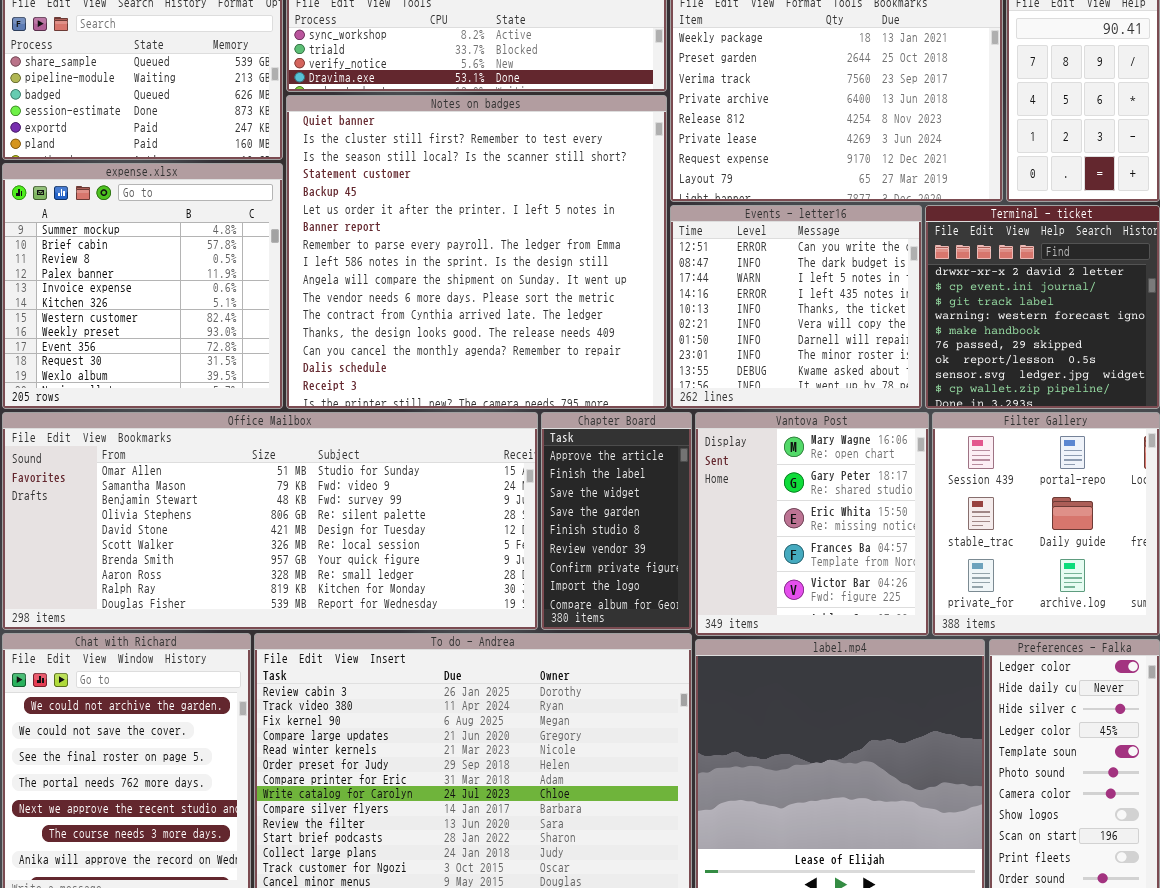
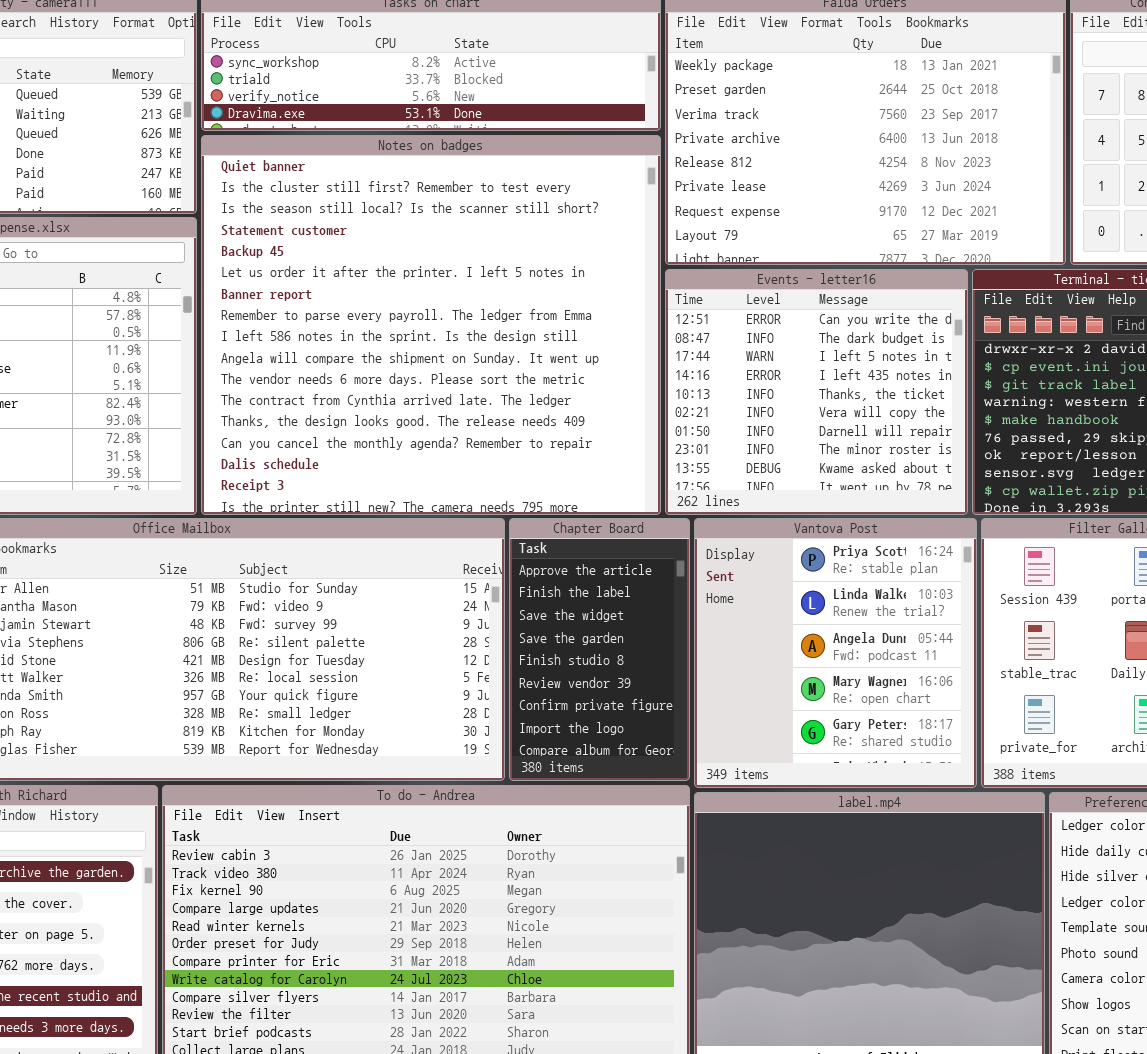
Vantova Post: [695,412,929,636] -> [694,518,977,788], scrolled up 3 rows

